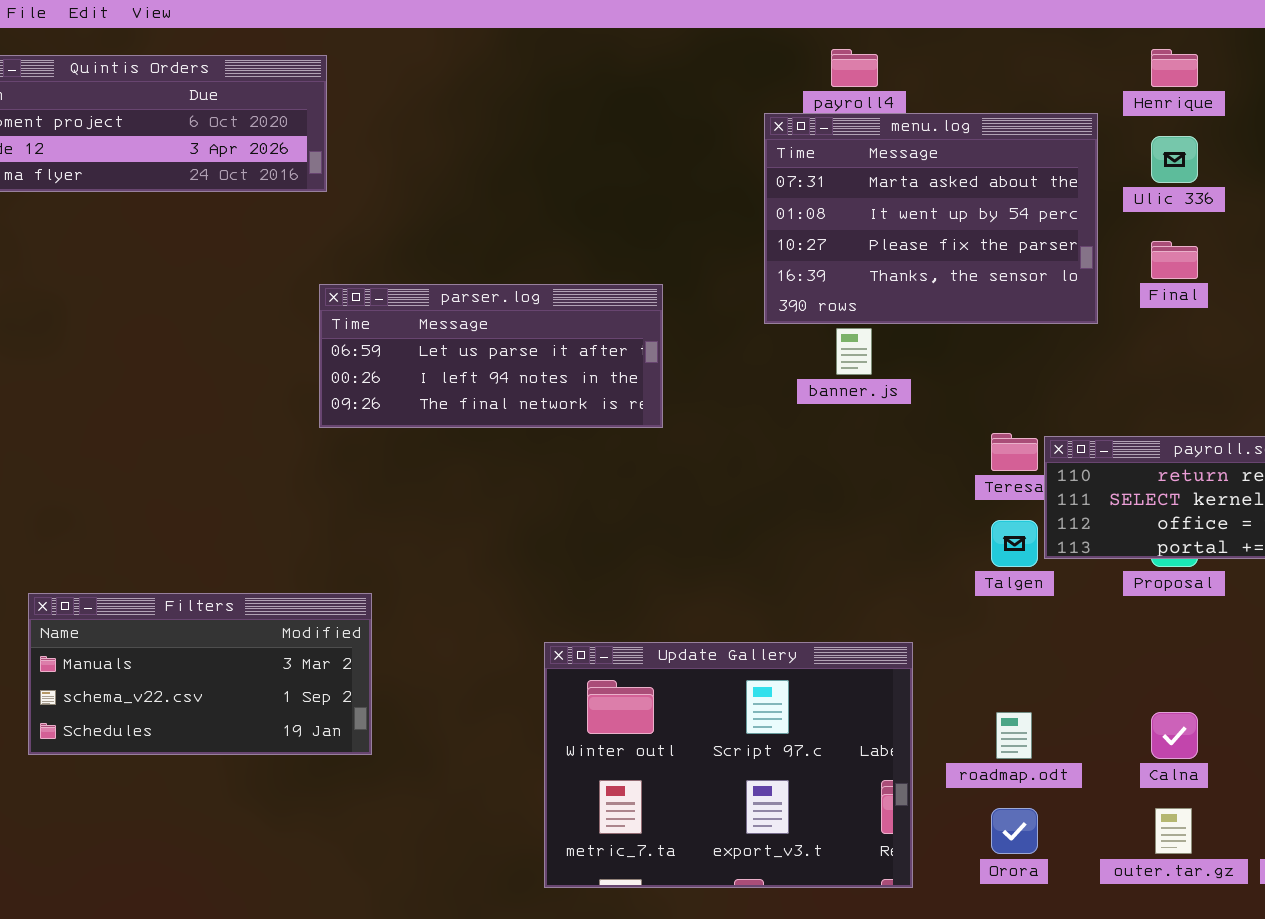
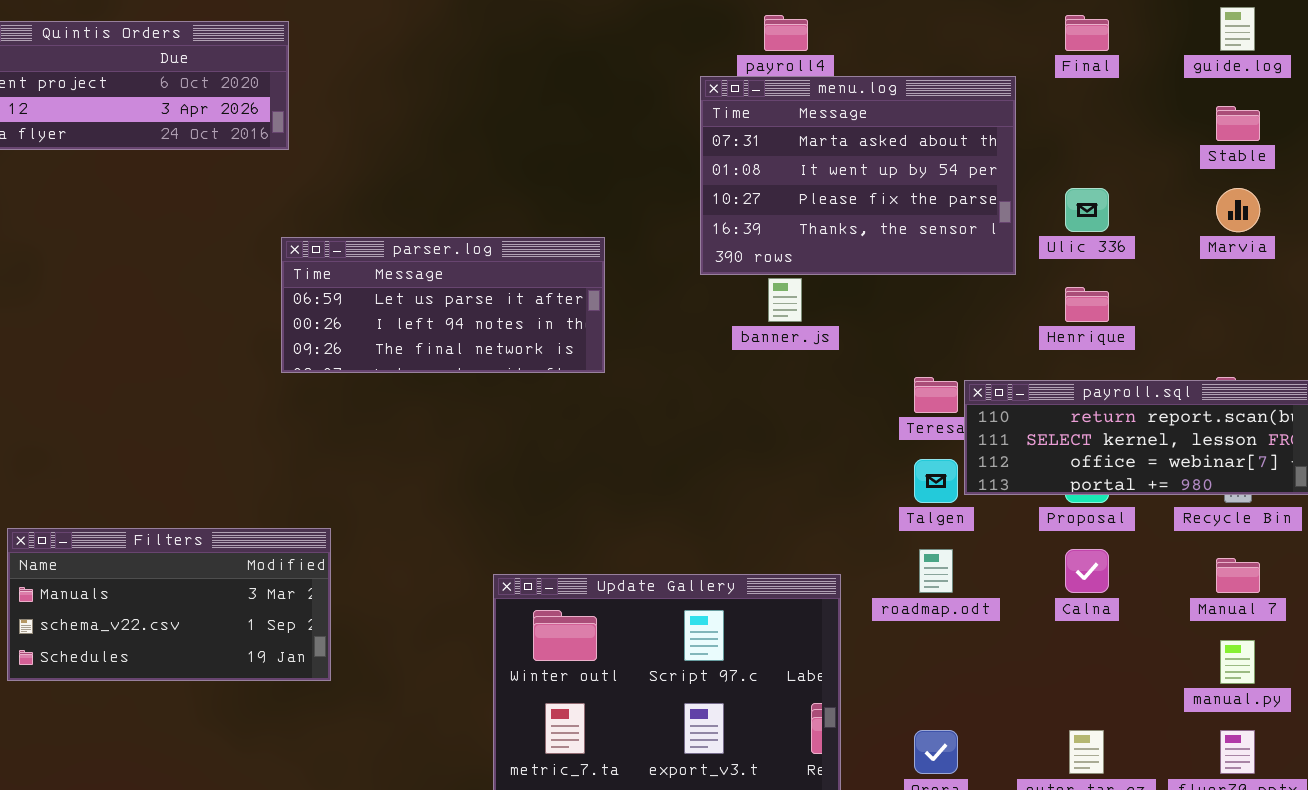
Henrique: [1151,49,1198,87] -> [1065,287,1109,322], moved
Ulic 336: [1151,136,1198,183] -> [1065,188,1109,232], moved
Final: [1151,241,1198,279] -> [1065,15,1109,51], moved
roadmap.odt: [996,712,1032,759] -> [919,549,953,593], moved
Calna: [1151,712,1198,759] -> [1065,549,1109,593], moved

